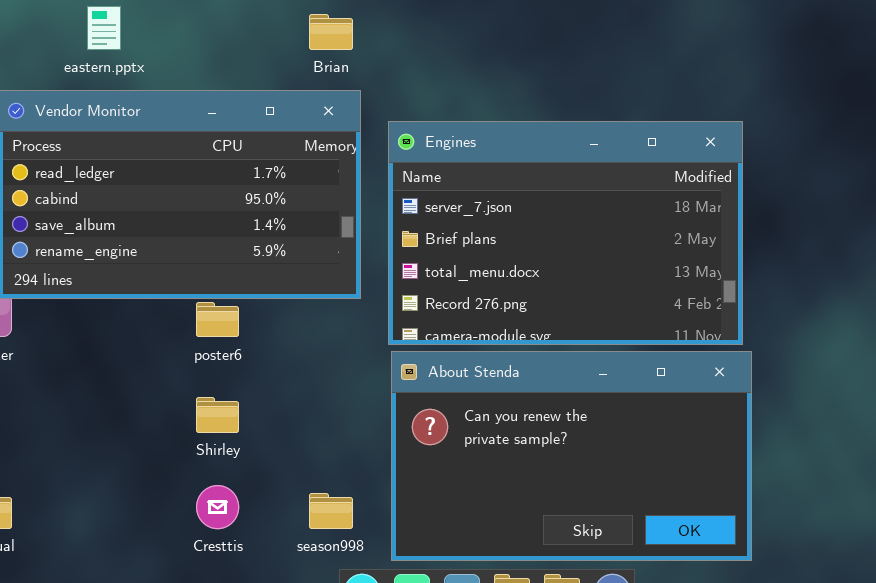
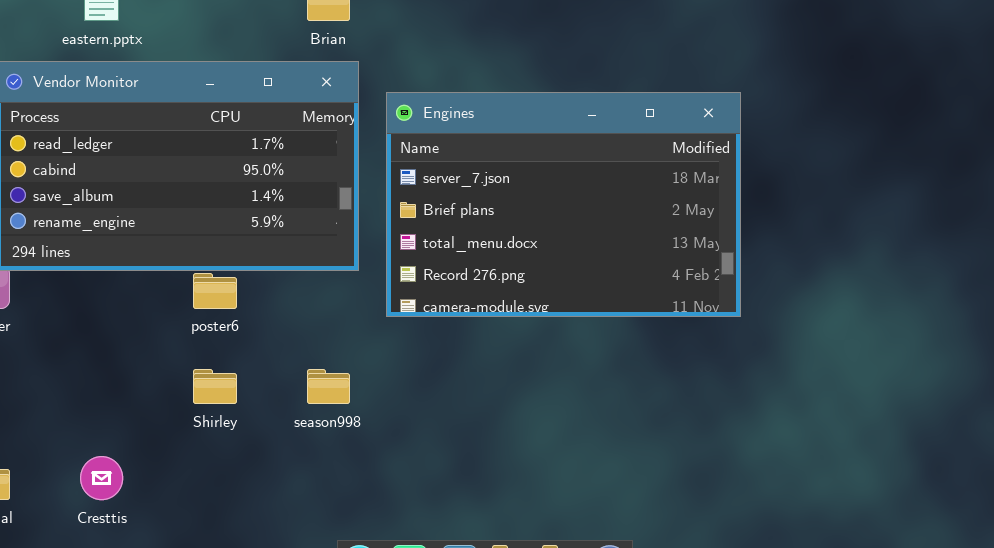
About Stenda: [391,351,752,561] -> none, closed
Cresttis: [196,485,239,529] -> [80,456,123,500], moved
season998: [309,493,353,529] -> [307,369,350,404], moved

